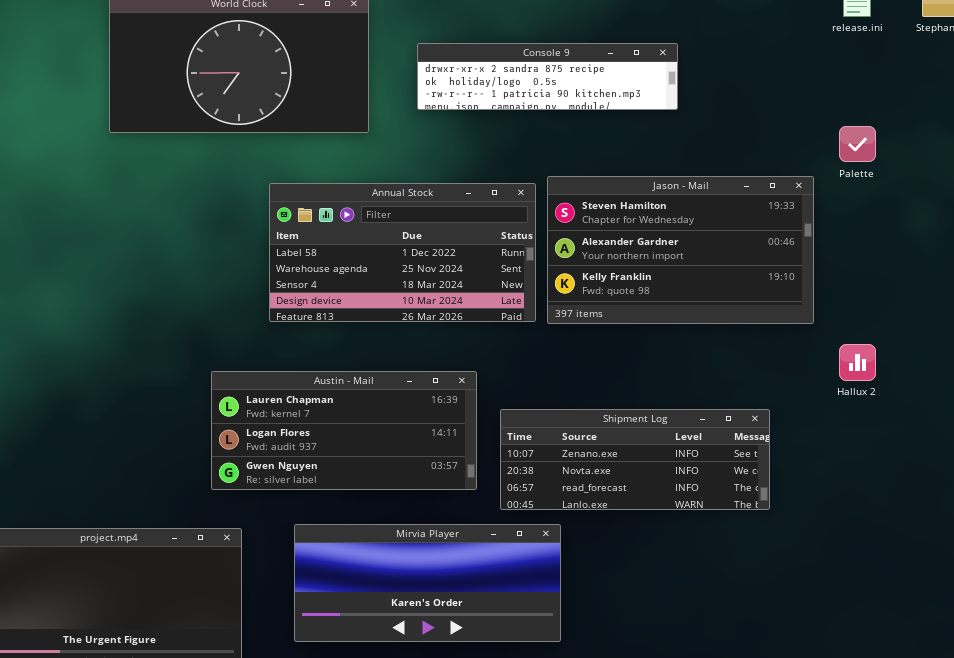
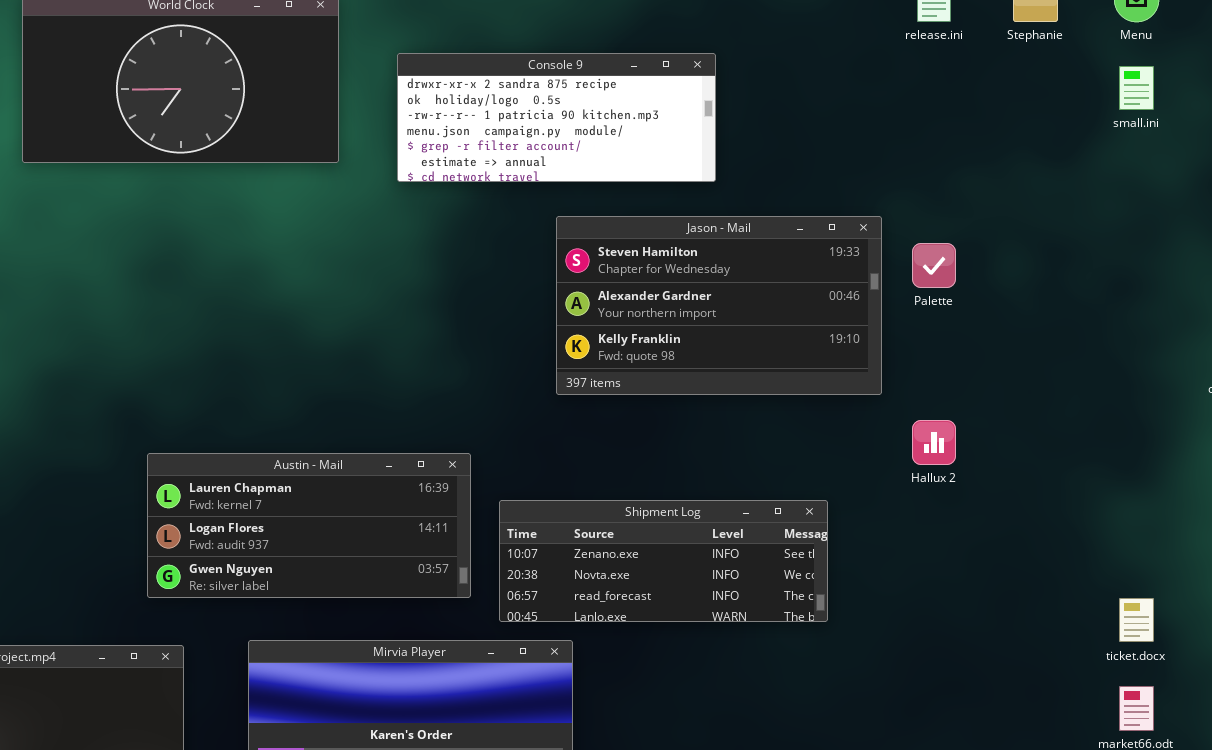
Console 9: [417,43,678,110] -> [397,53,716,182], resized
Palette: [839,126,876,162] -> [912,243,956,288], moved
Annual Stock: [269,183,536,322] -> none, closed

